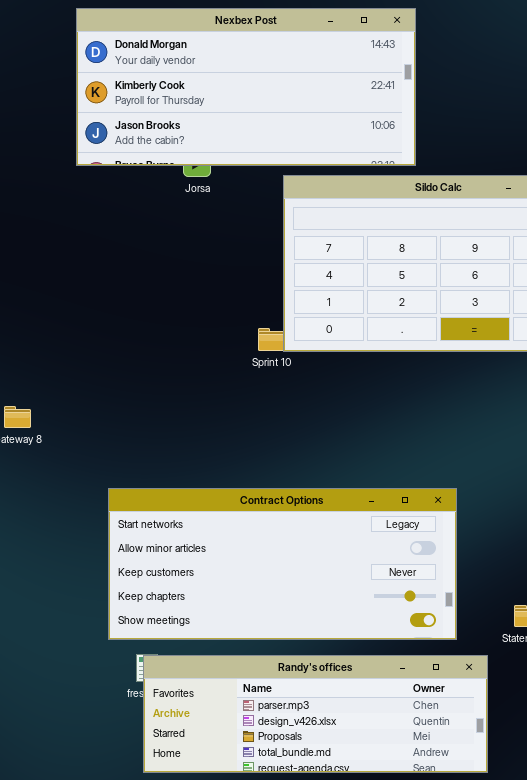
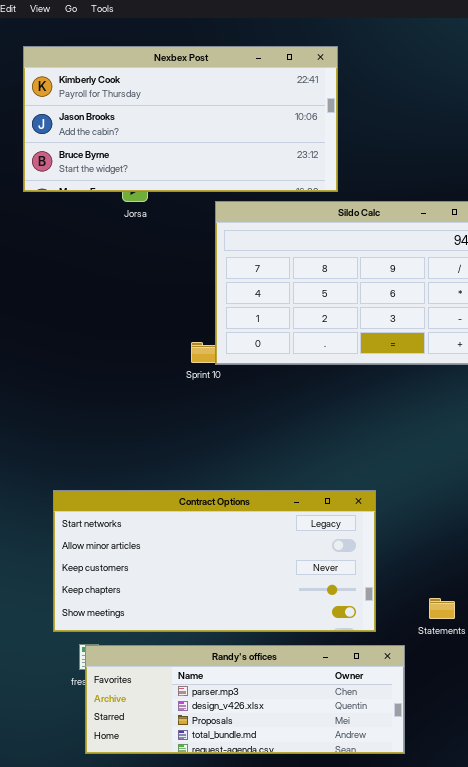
Nexbex Post: [76,8,416,166] -> [23,46,338,192], scrolled down 1 row

